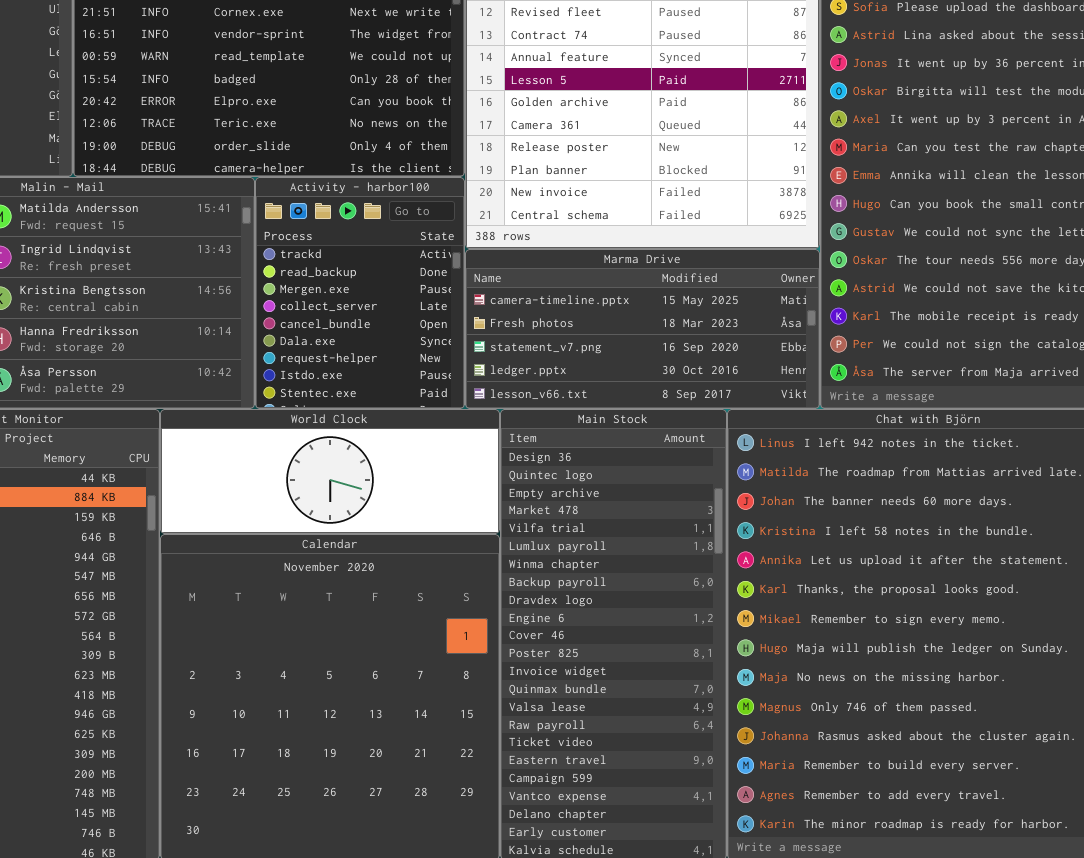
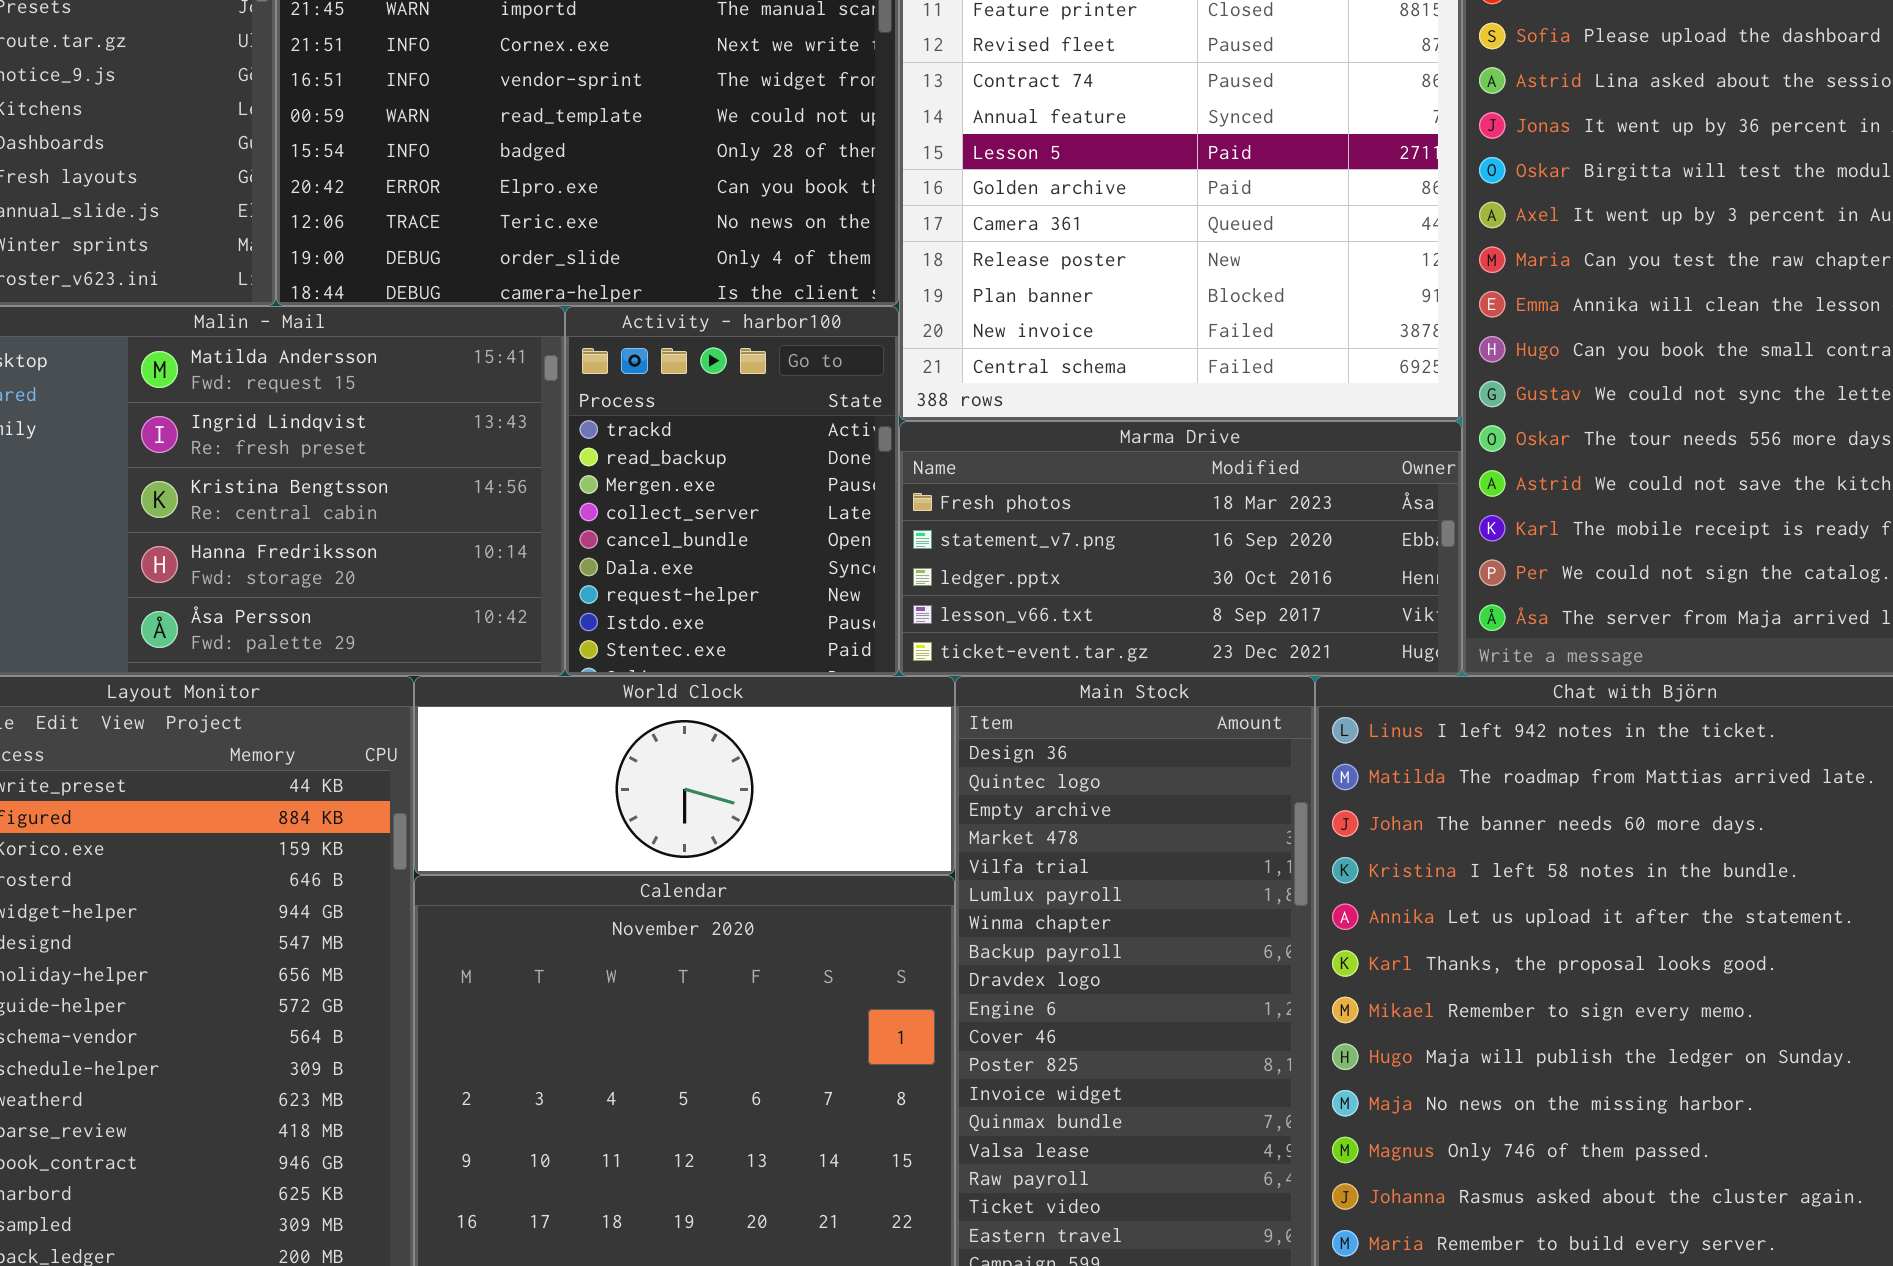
Marma Drive: [465,249,820,409] -> [899,421,1462,676], scrolled down 1 row

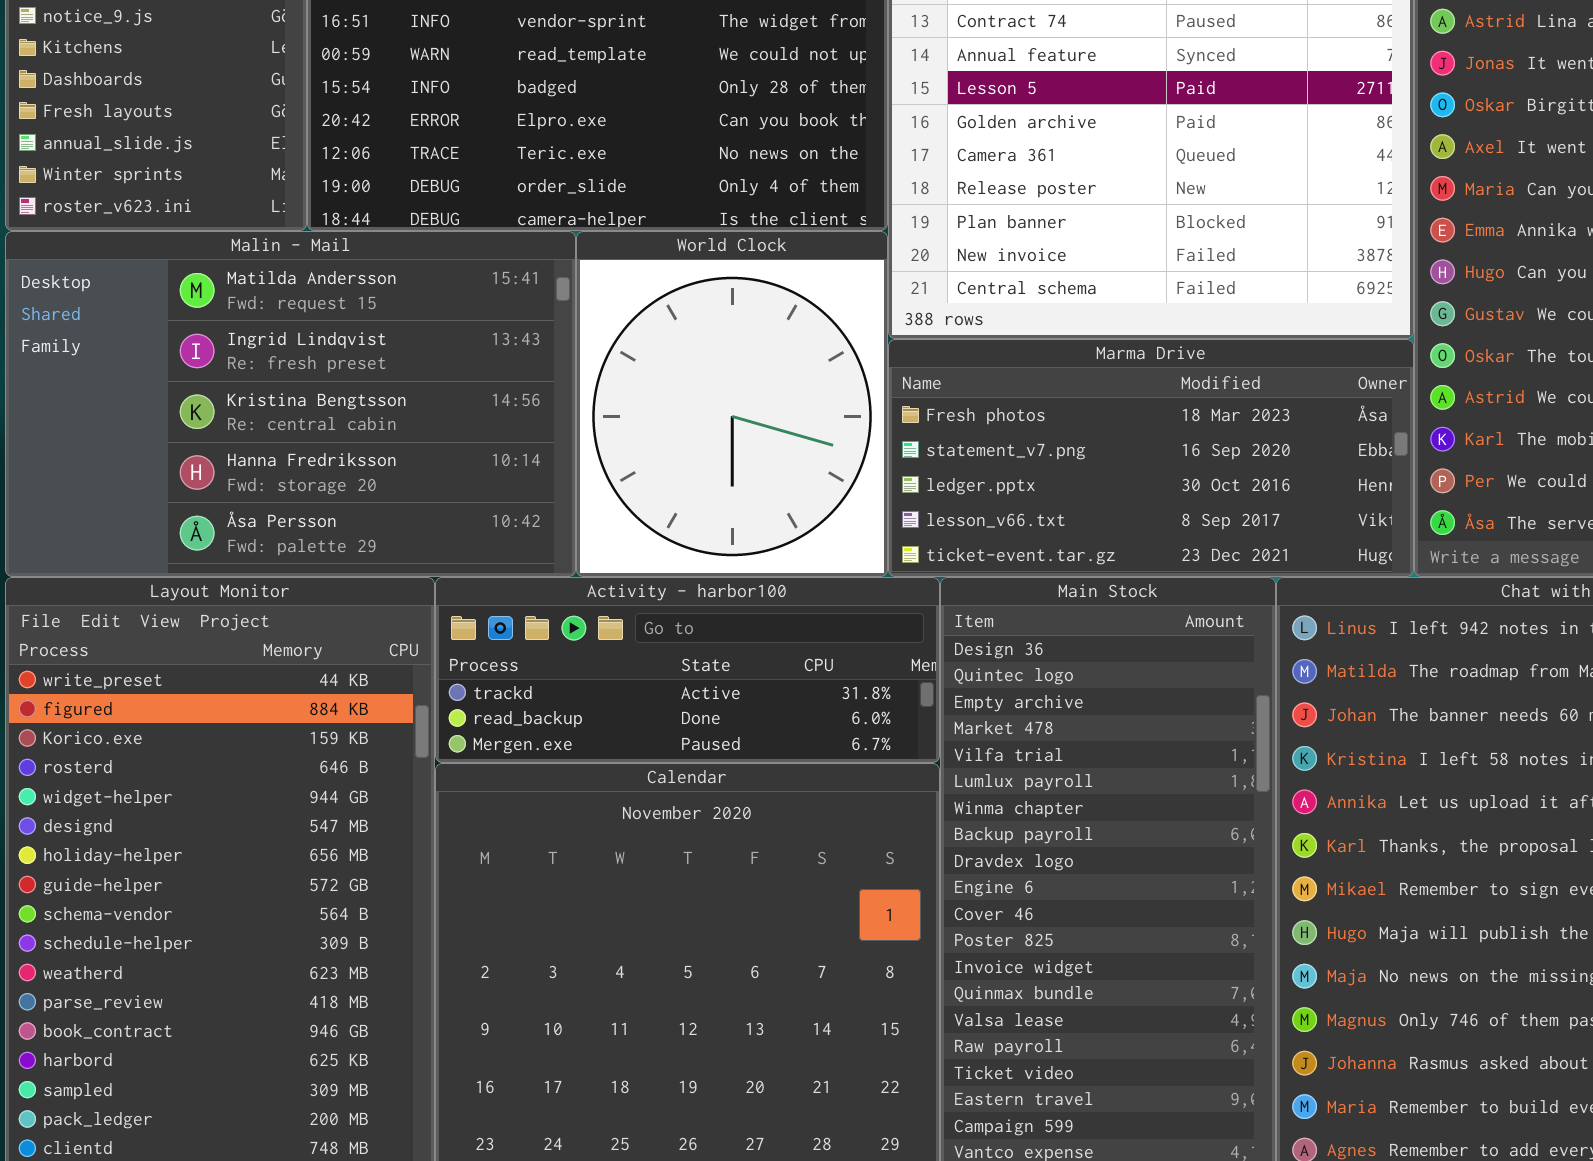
Activity - harbor100: [565,306,899,676] -> [435,577,940,763], moved, resized
World Clock: [414,676,955,875] -> [576,231,888,577], moved, resized

